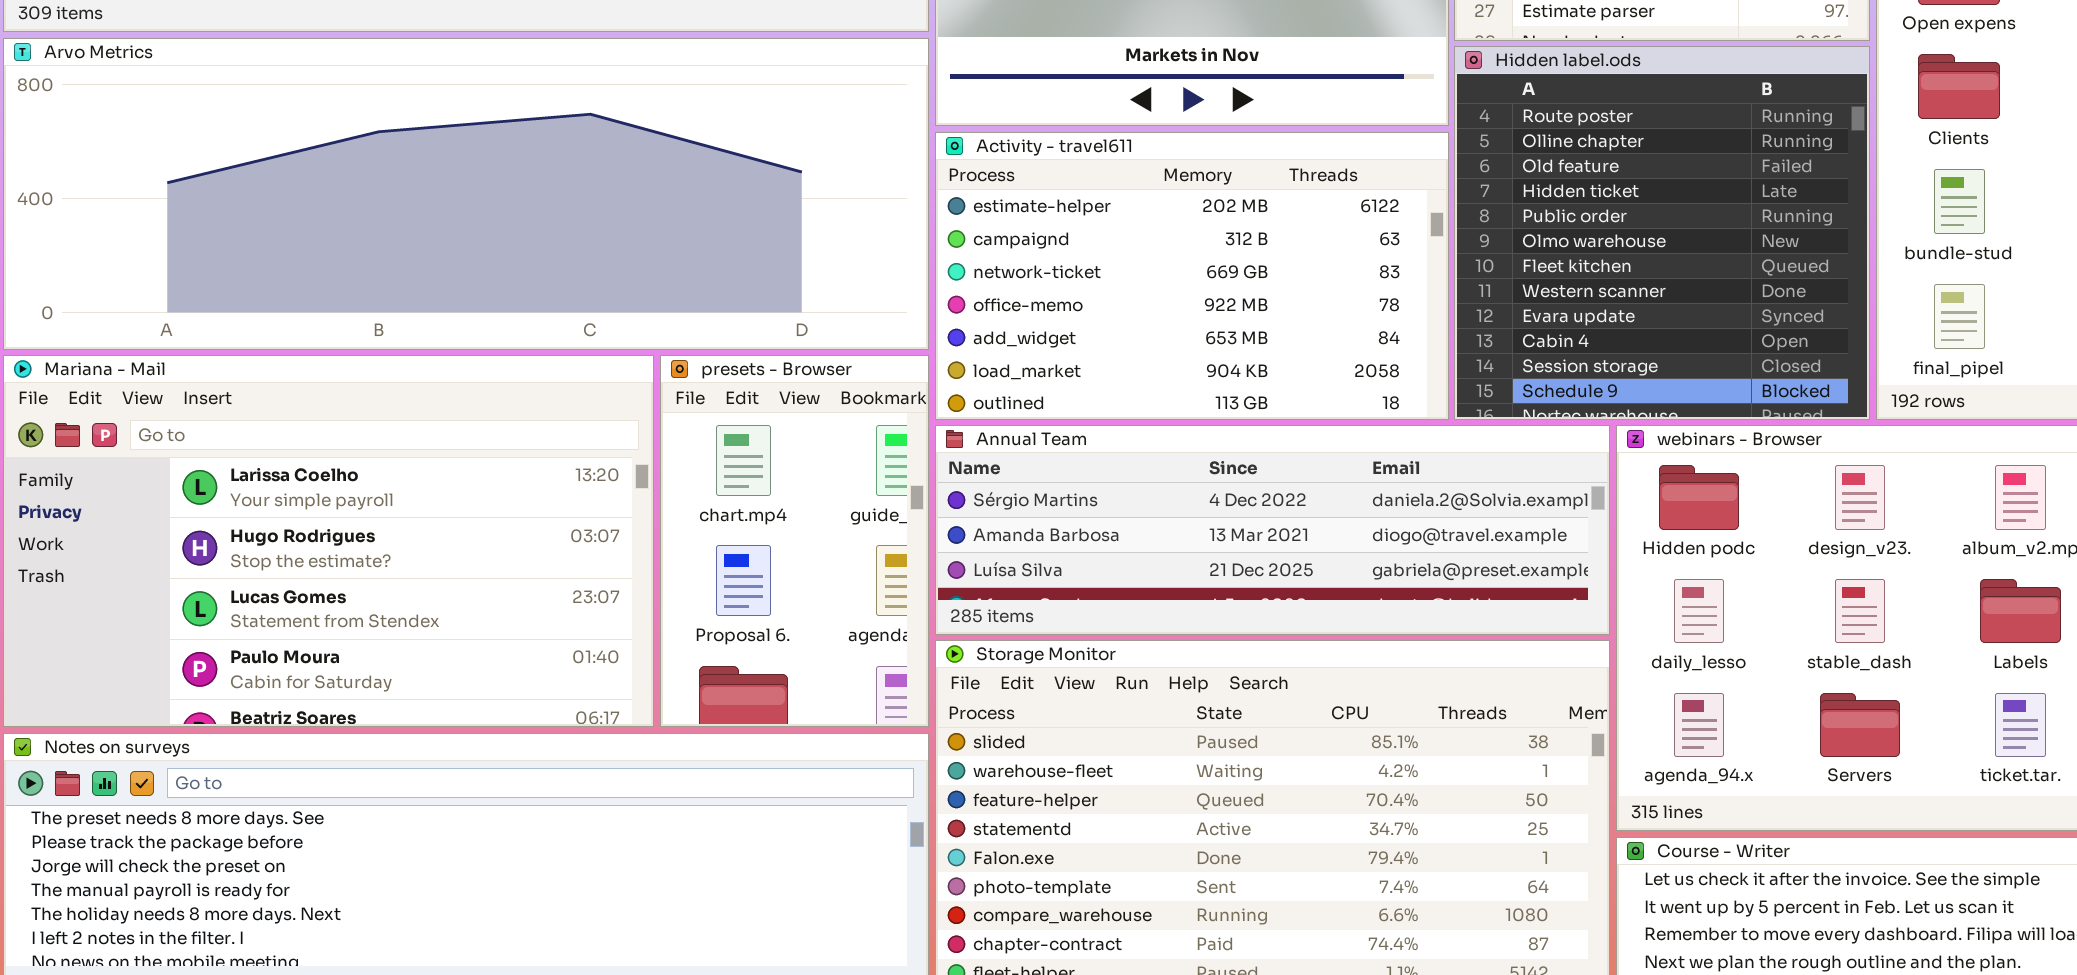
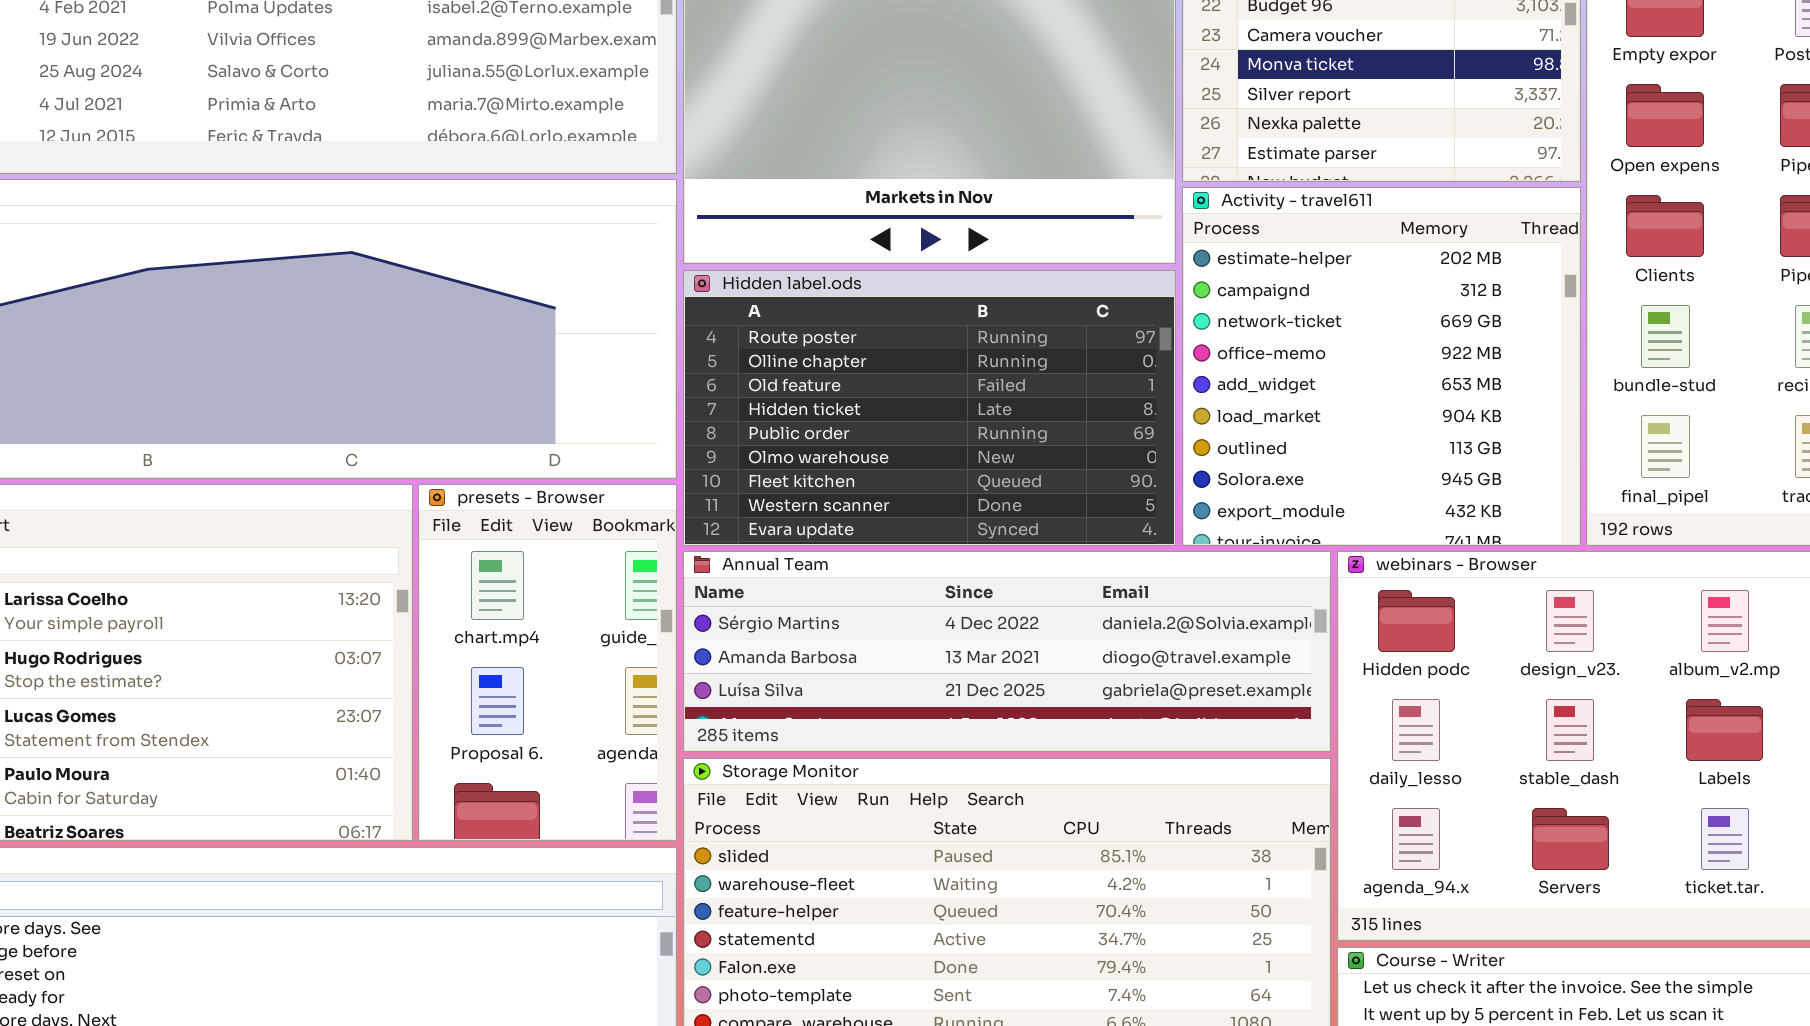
Hidden label.ods: [1454,46,1870,420] -> [683,270,1176,546], moved, resized
Activity - travel611: [935,132,1449,420] -> [1182,187,1581,546], moved, resized

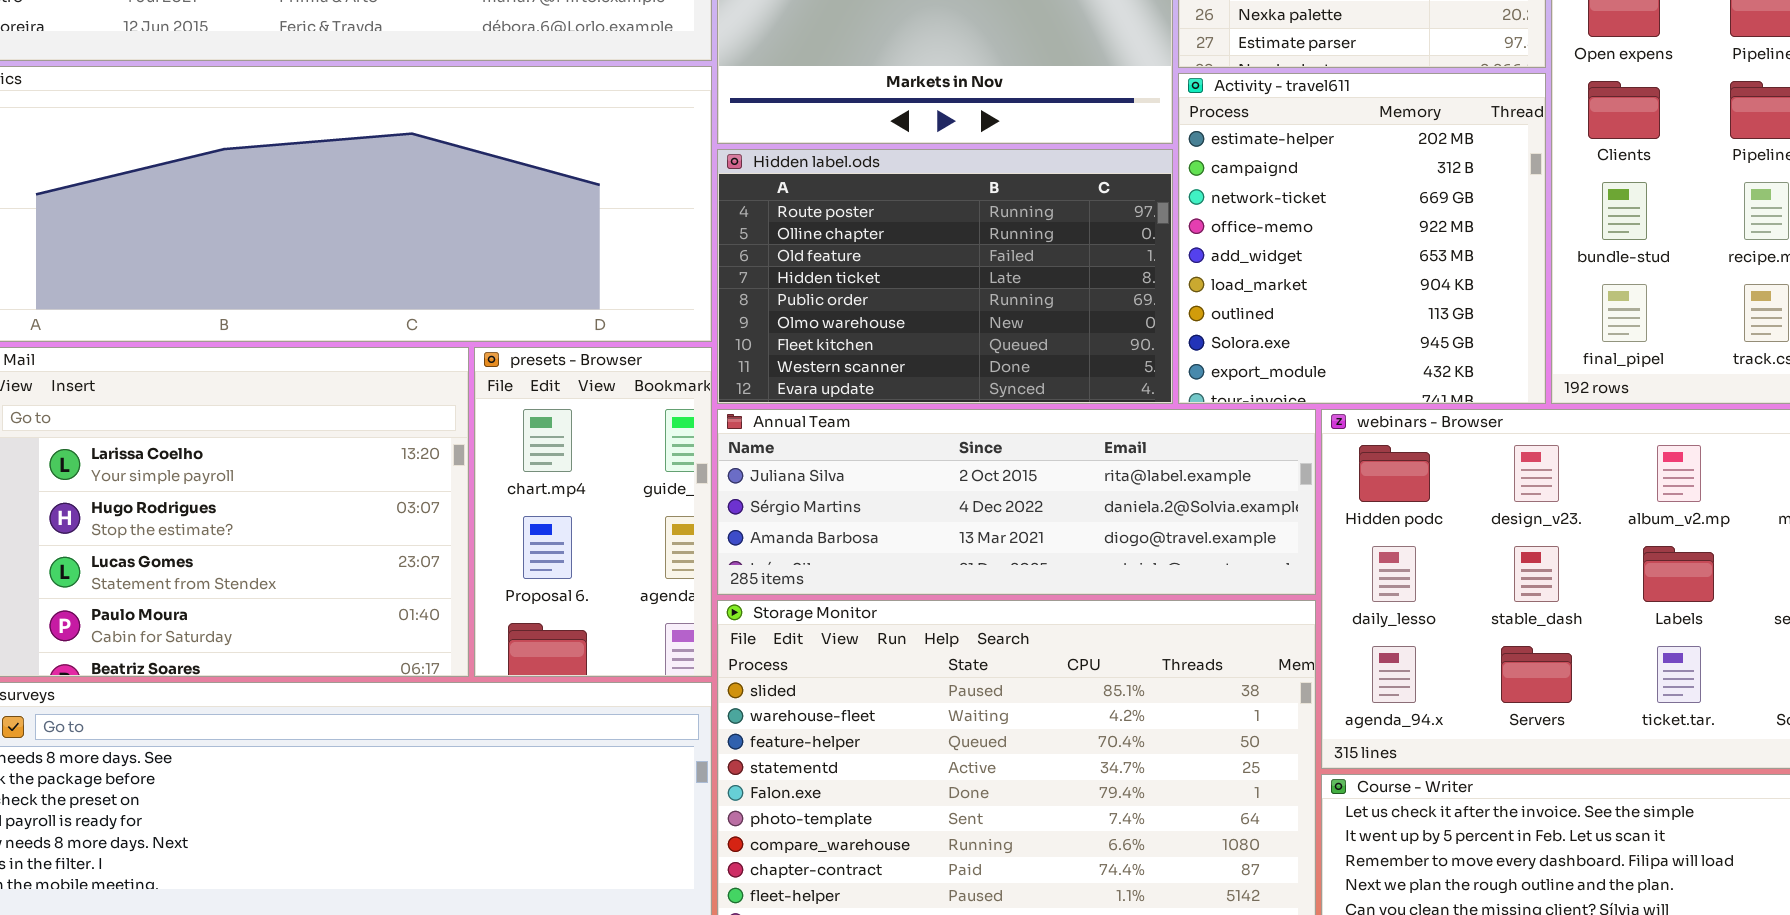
Annual Team: [683,551,1331,752] -> [717,409,1316,595], scrolled up 1 row

